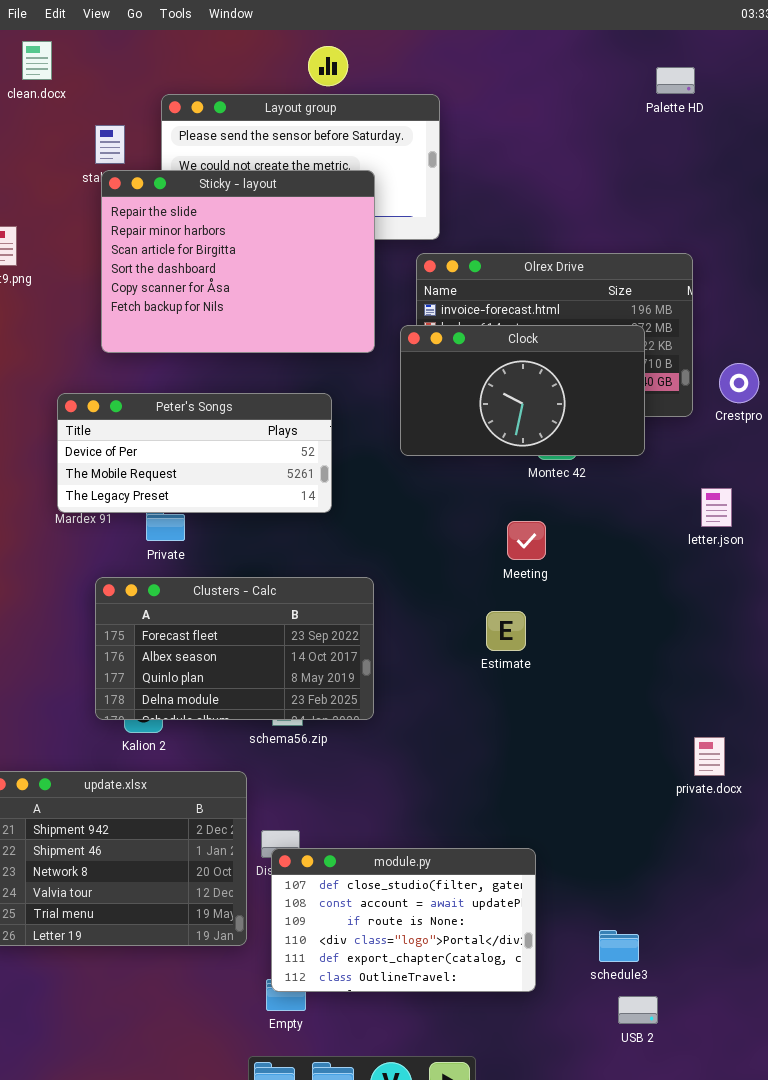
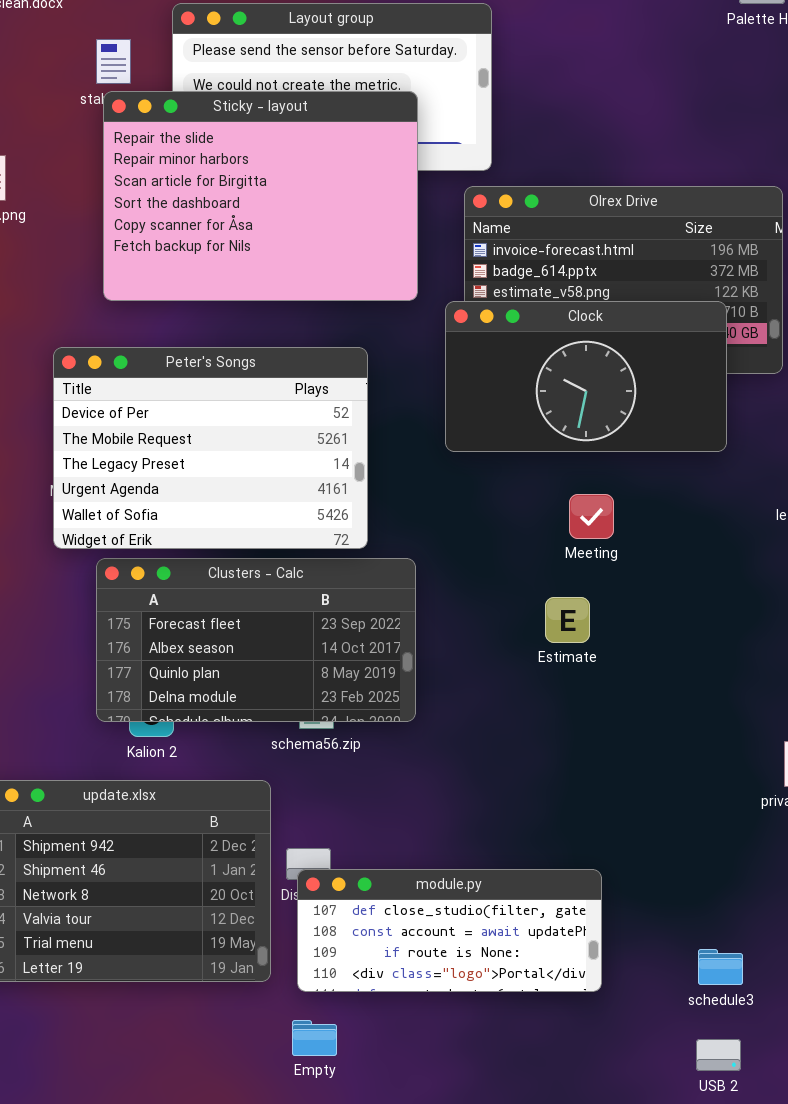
Clock: [400,325,645,456] -> [445,301,727,452], moved
Peter's Songs: [57,393,332,513] -> [53,347,368,549], resized
module.py: [271,848,536,992] -> [297,869,602,992], resized
schedule3: [599,930,639,962] -> [698,949,743,985], moved

